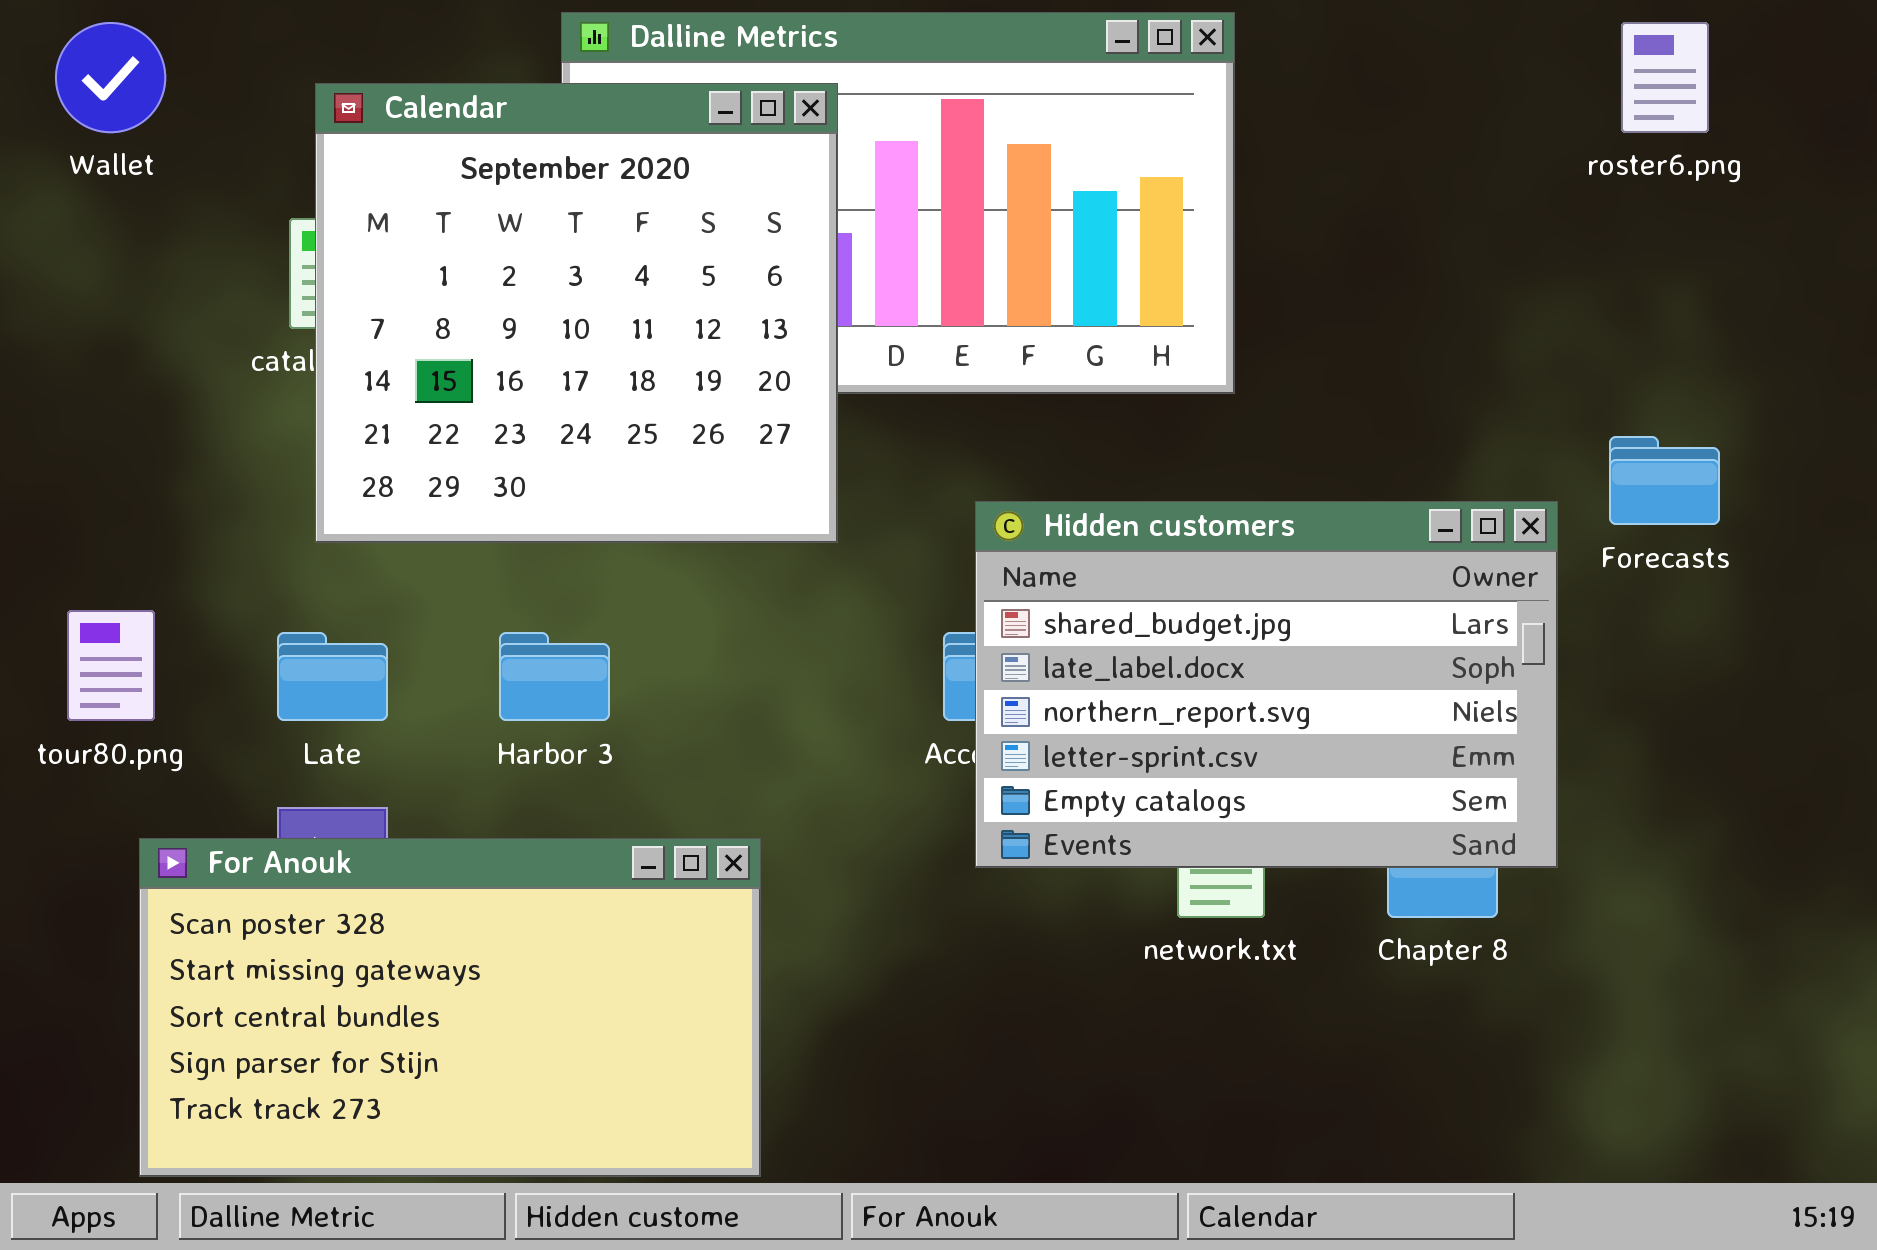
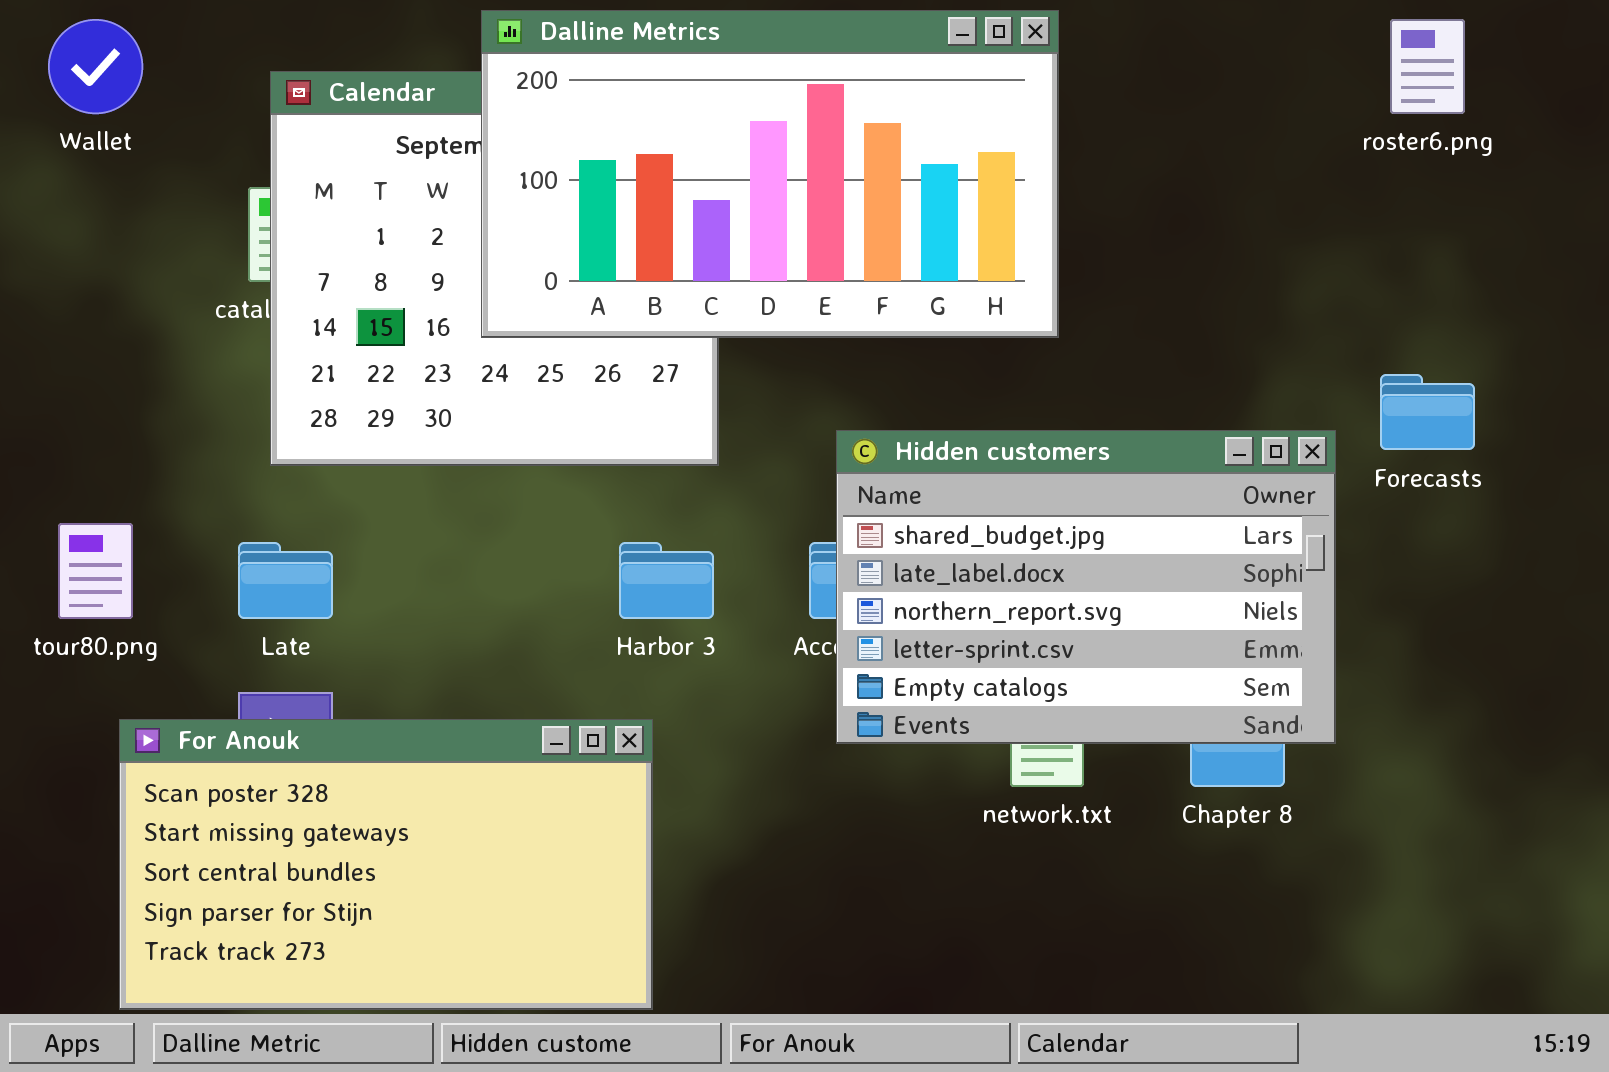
Dalline Metrics: [561,12,1235,394] -> [481,10,1059,338], raised
Harbor 3: [499,632,610,721] -> [619,542,714,619], moved

